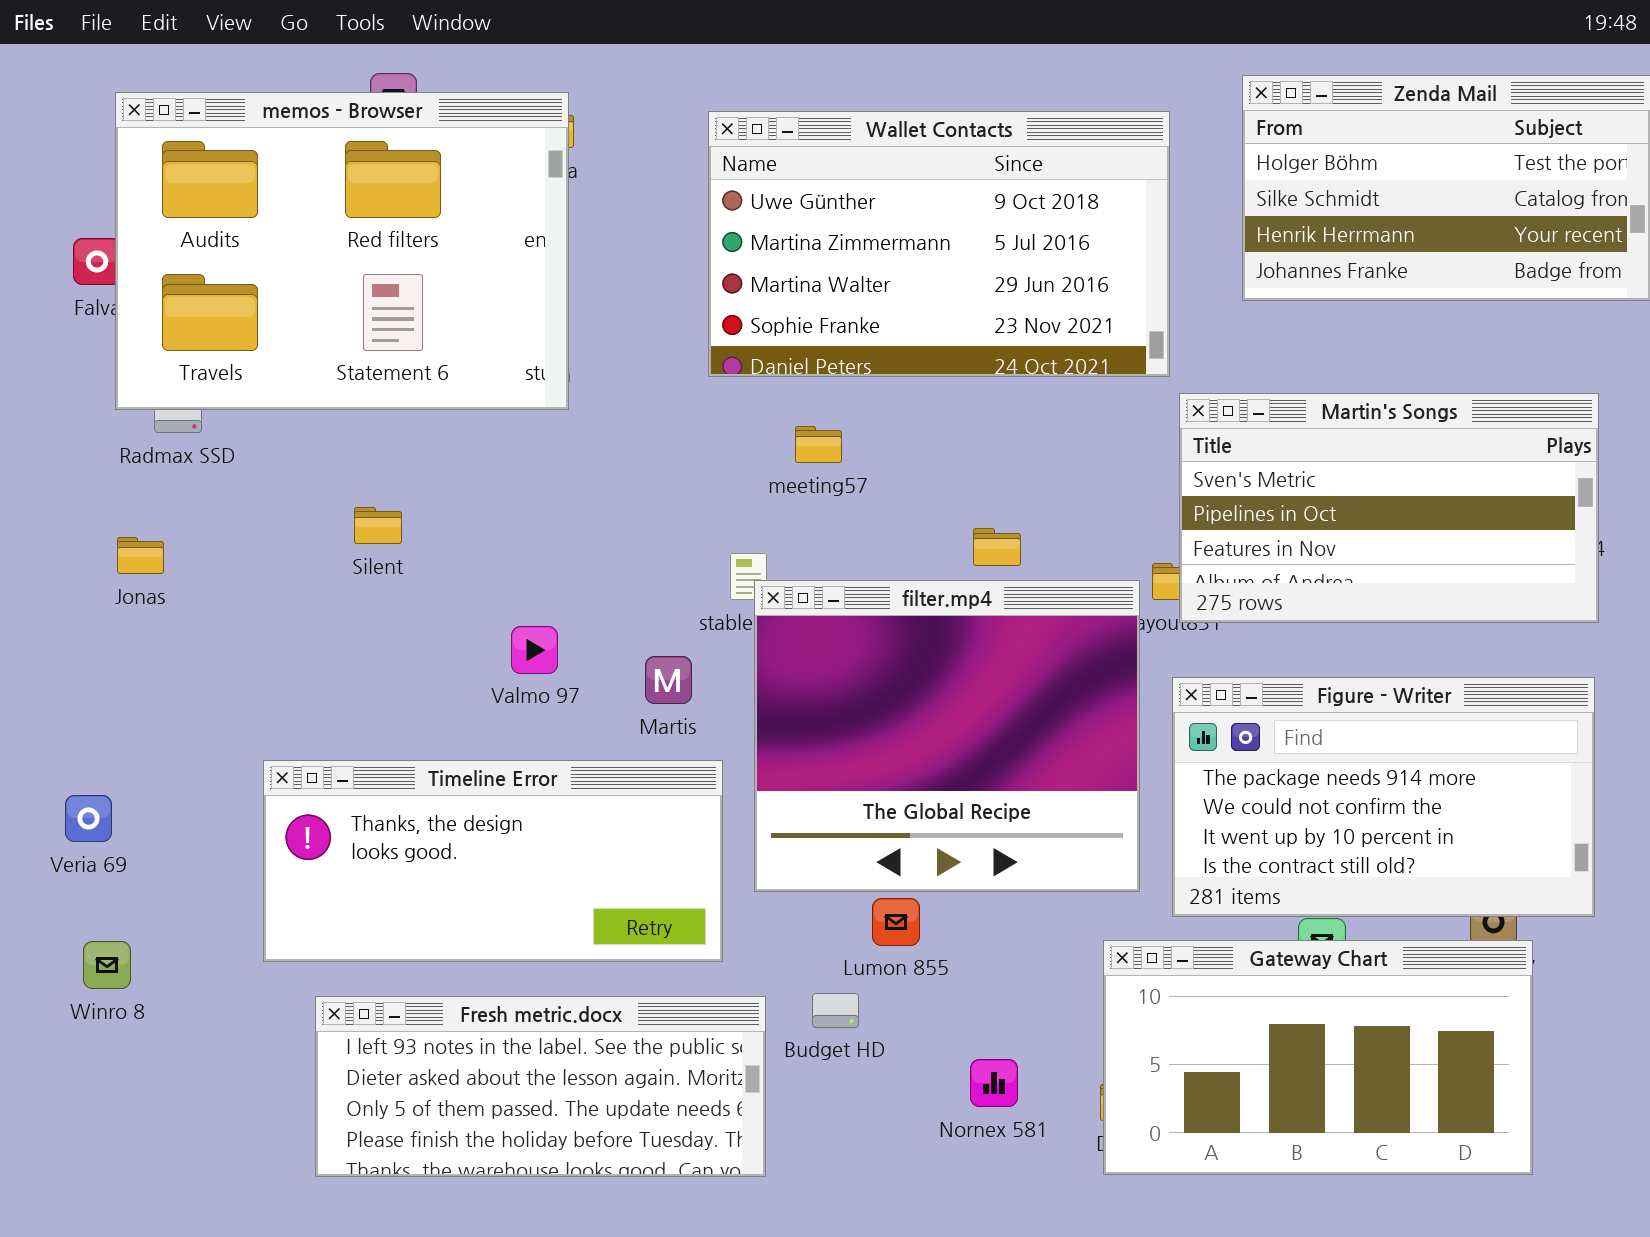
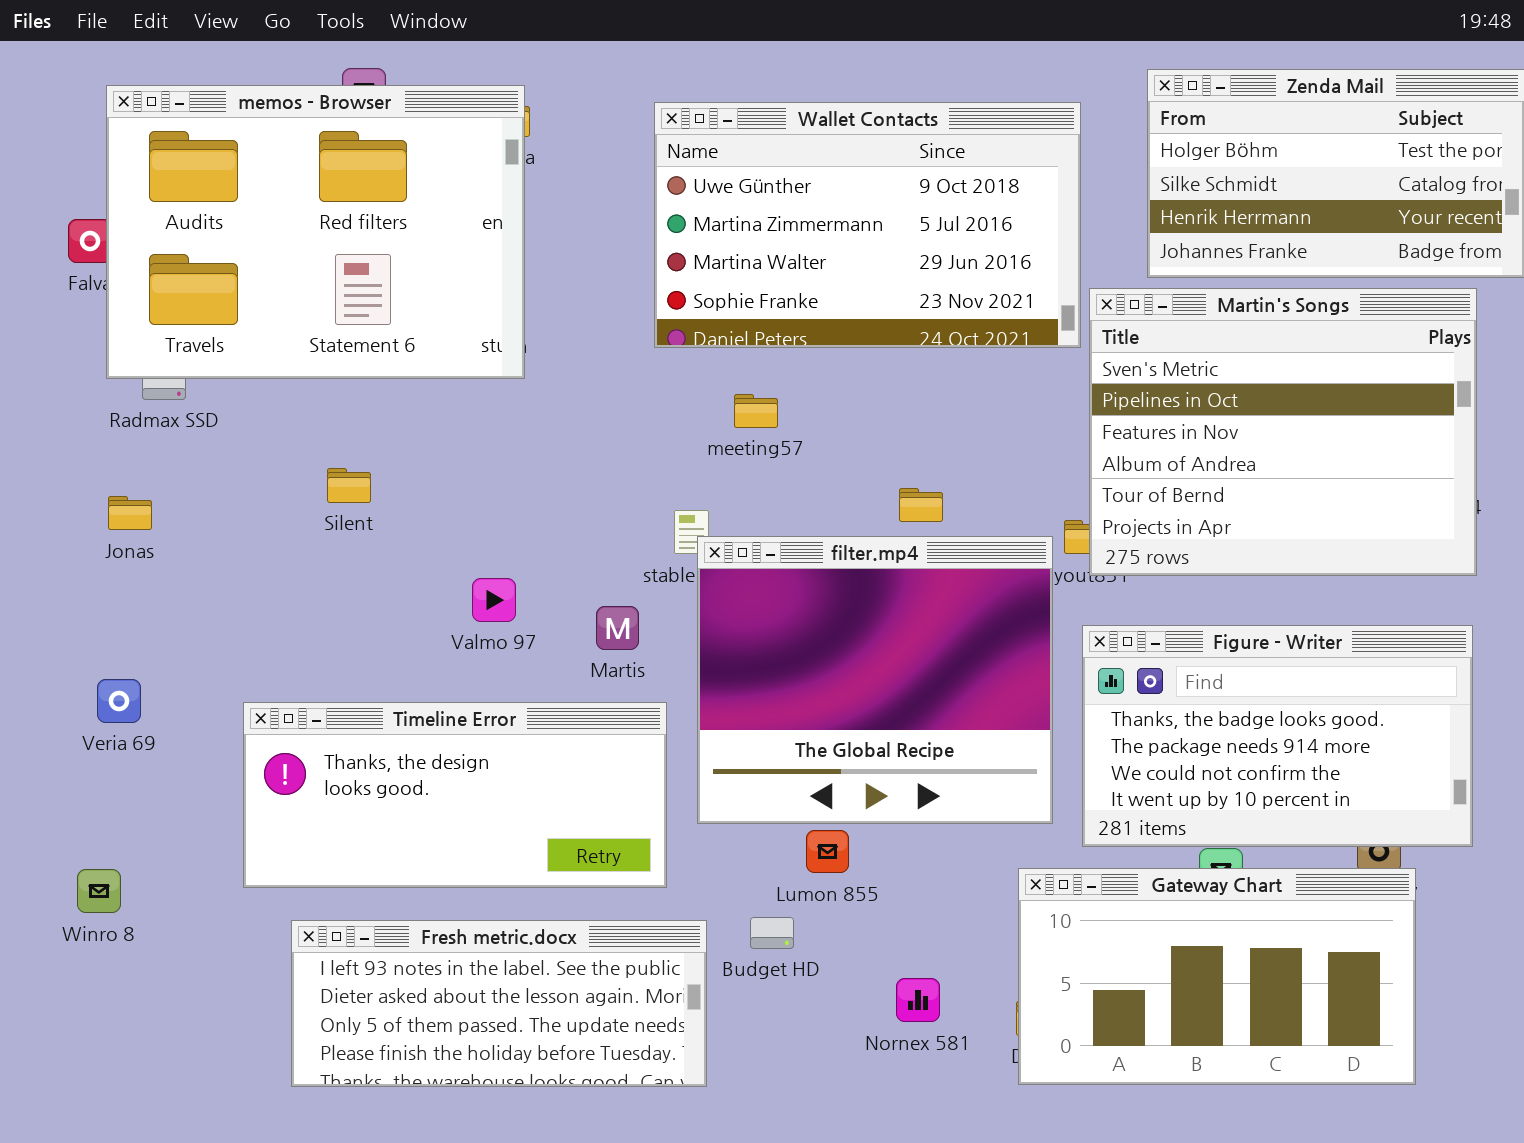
Martin's Songs: [1179,393,1599,623] -> [1089,288,1477,576], resized
Figure - Writer: [1172,677,1595,917] -> [1082,625,1473,847], scrolled up 1 row
Veria 69: [65,795,112,842] -> [97,679,141,723], moved

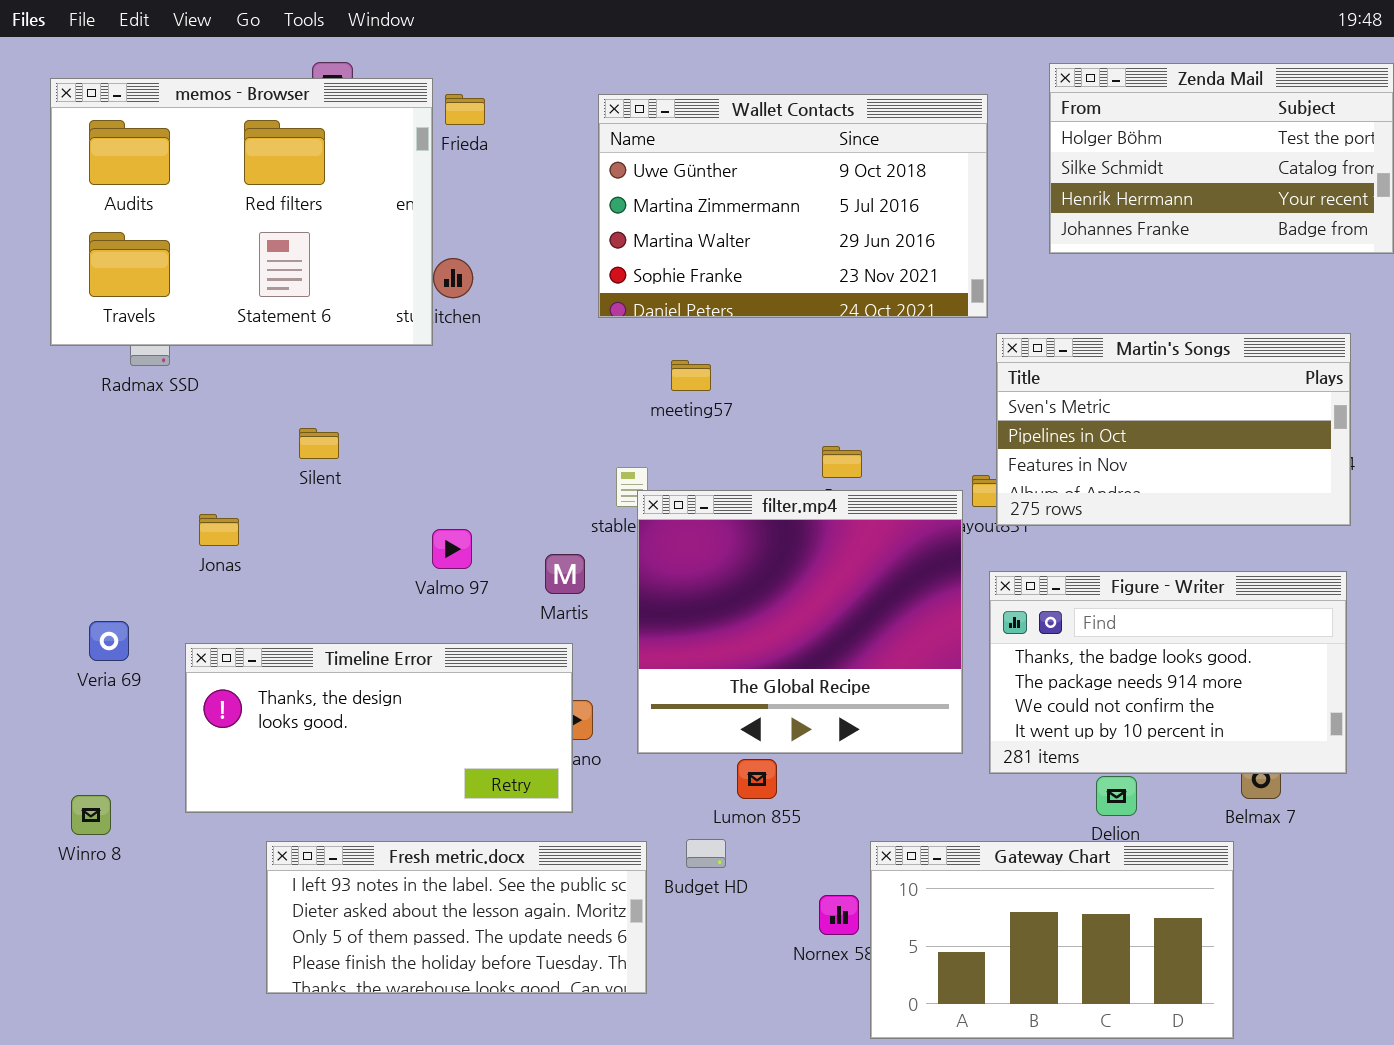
memos - Browser: [106,85,525,379] -> [50,78,433,346], moved
Martin's Songs: [1089,288,1477,576] -> [996,333,1351,526], resized
Jonas: [108,496,152,530] -> [199,514,239,546], moved
Timeline Error: [243,702,667,888] -> [185,643,573,813], moved
Gateway Chart: [1018,868,1416,1085] -> [870,841,1234,1039], moved

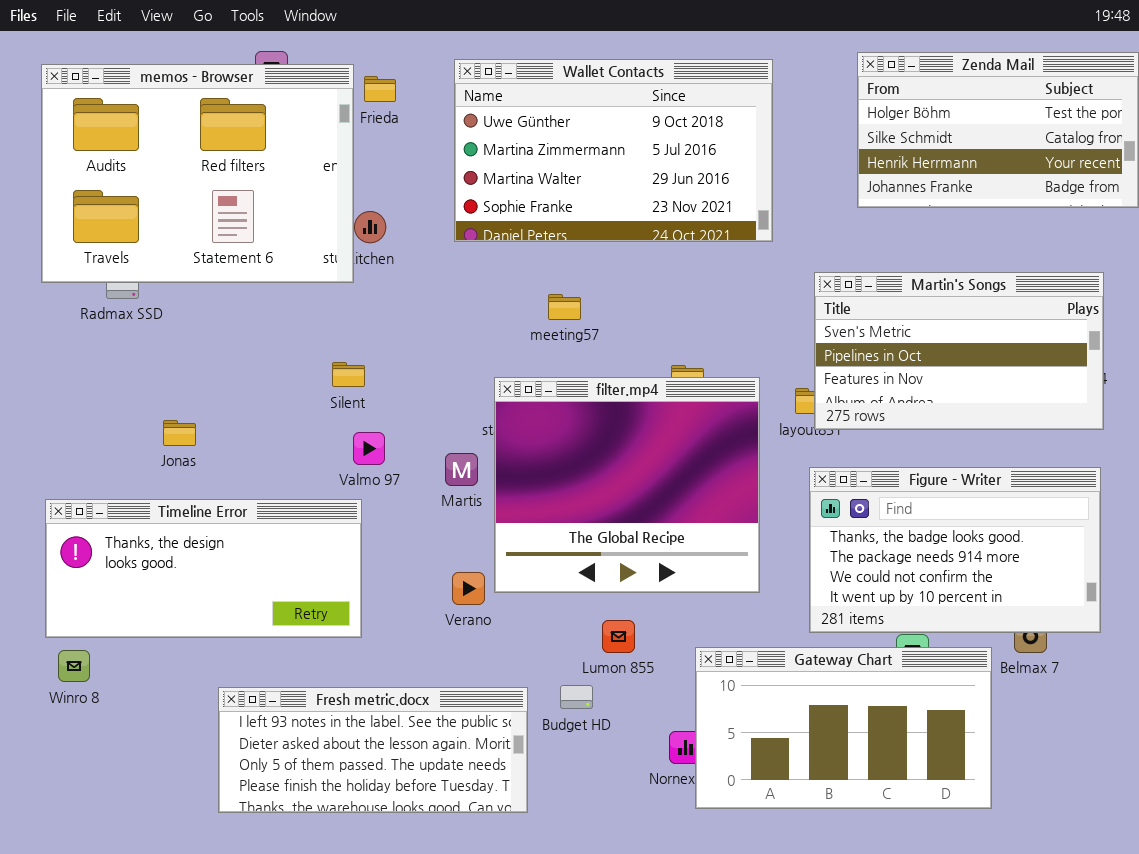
Wallet Contacts: [598,94,988,318] -> [454,59,773,242], moved
Silent: [299,428,339,459] -> [332,362,365,387], moved
filter.mp4: [637,490,963,754] -> [494,377,760,593], moved
Timeline Error: [185,643,573,813] -> [45,499,362,638], moved
Gateway Chart: [870,841,1234,1039] -> [695,647,992,809], moved

